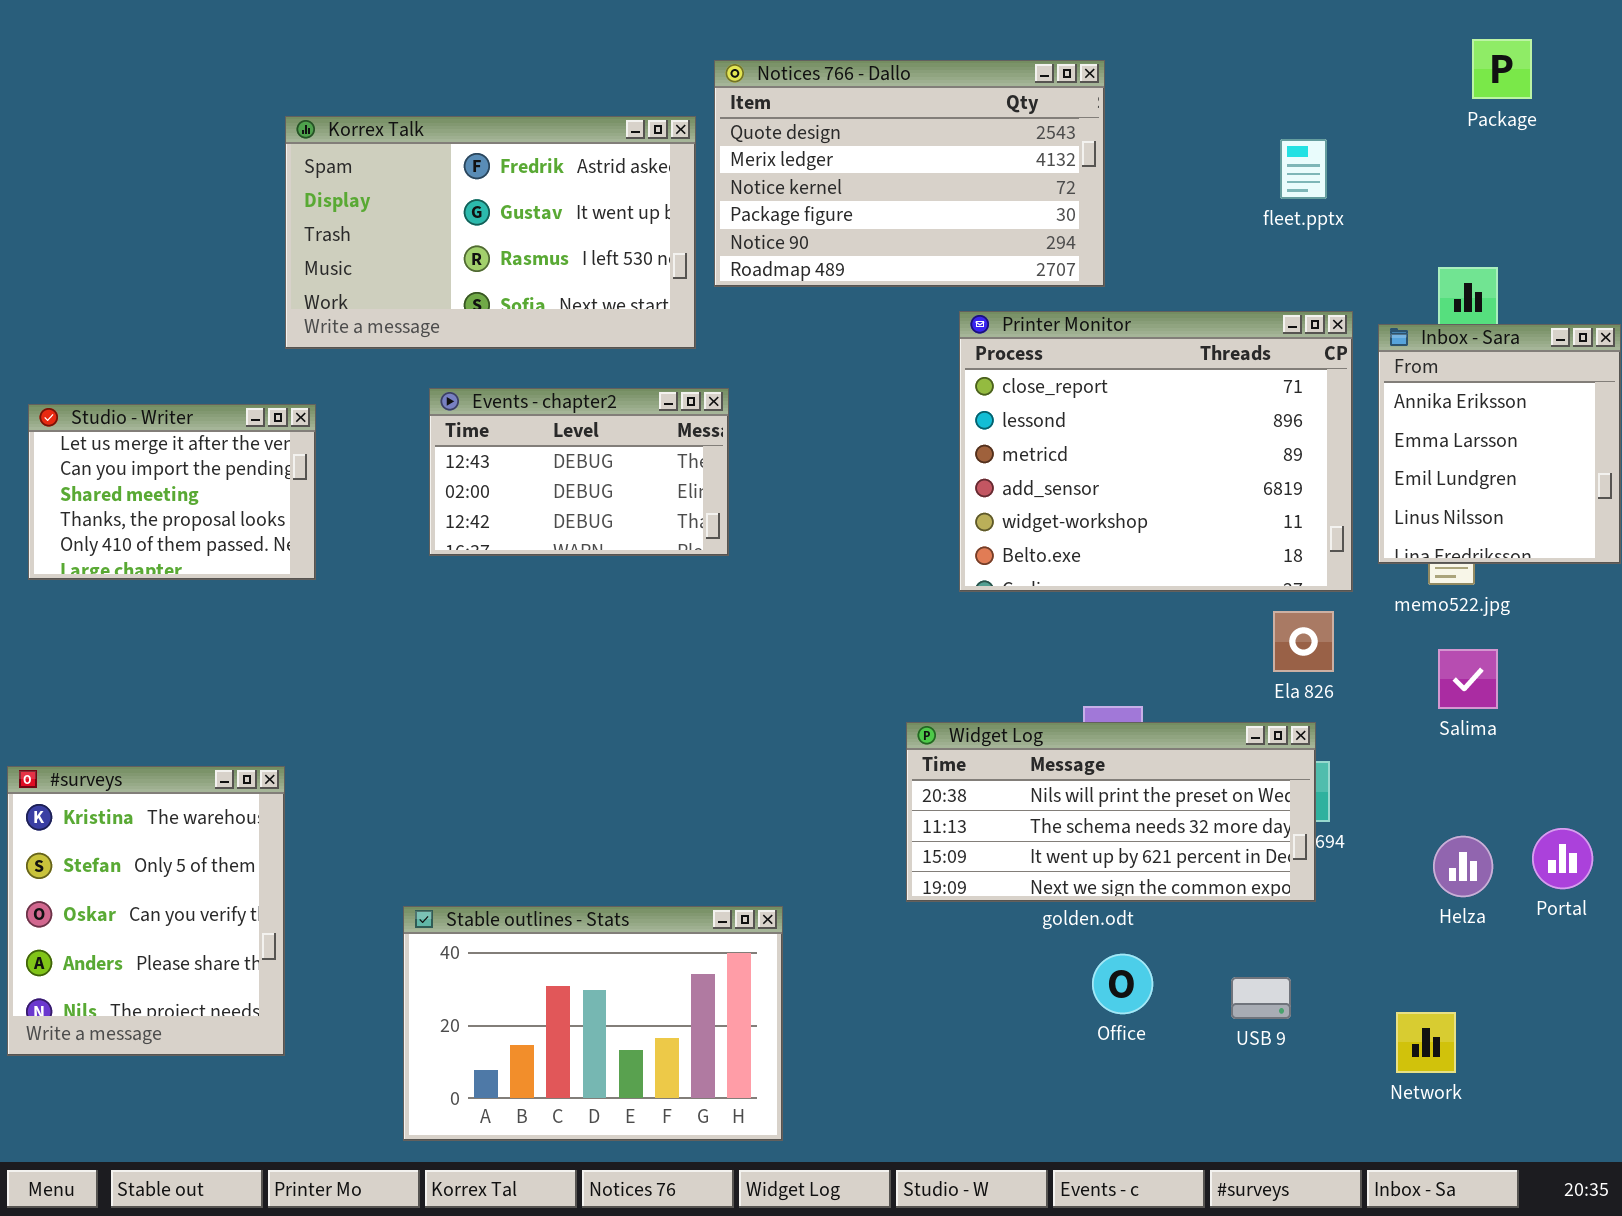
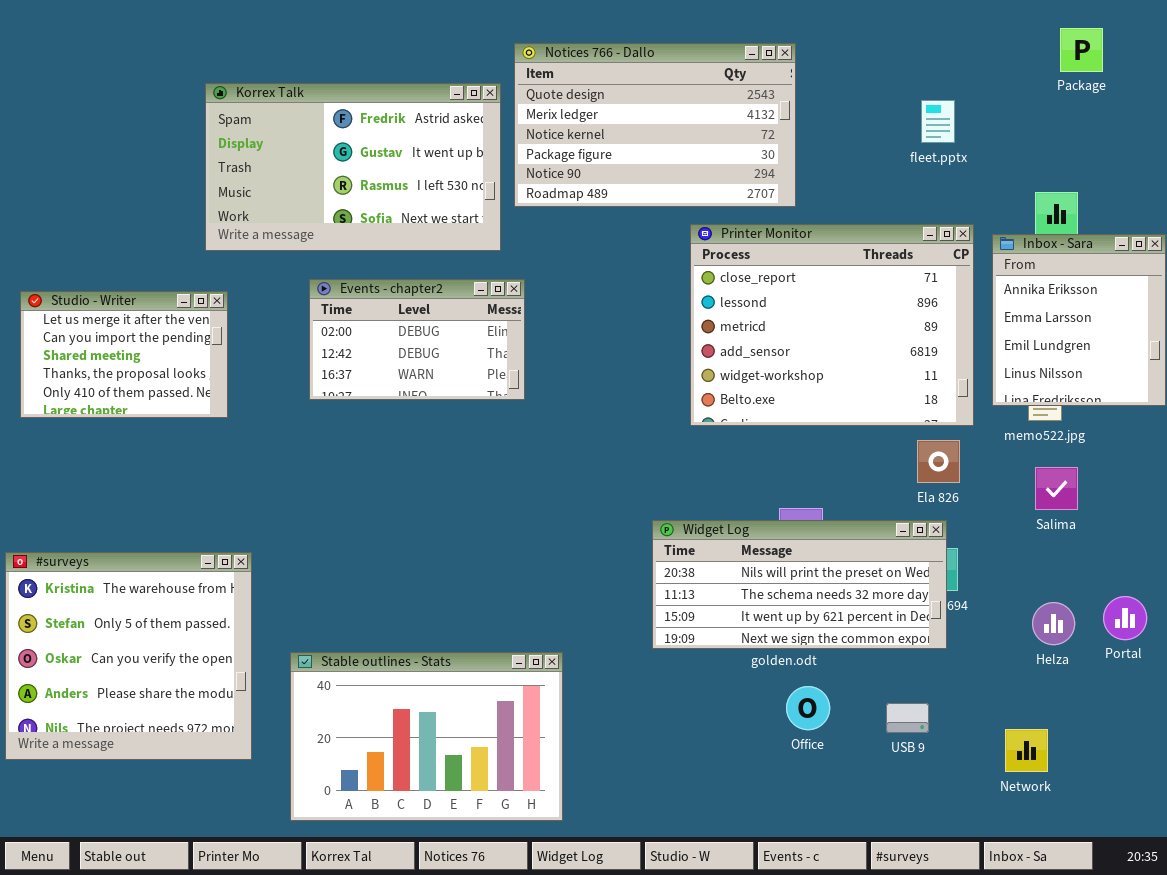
Events - chapter2: [429,388,729,556] -> [309,279,525,400], scrolled down 1 row
#surveys: [7,766,285,1056] -> [5,552,252,760], resized

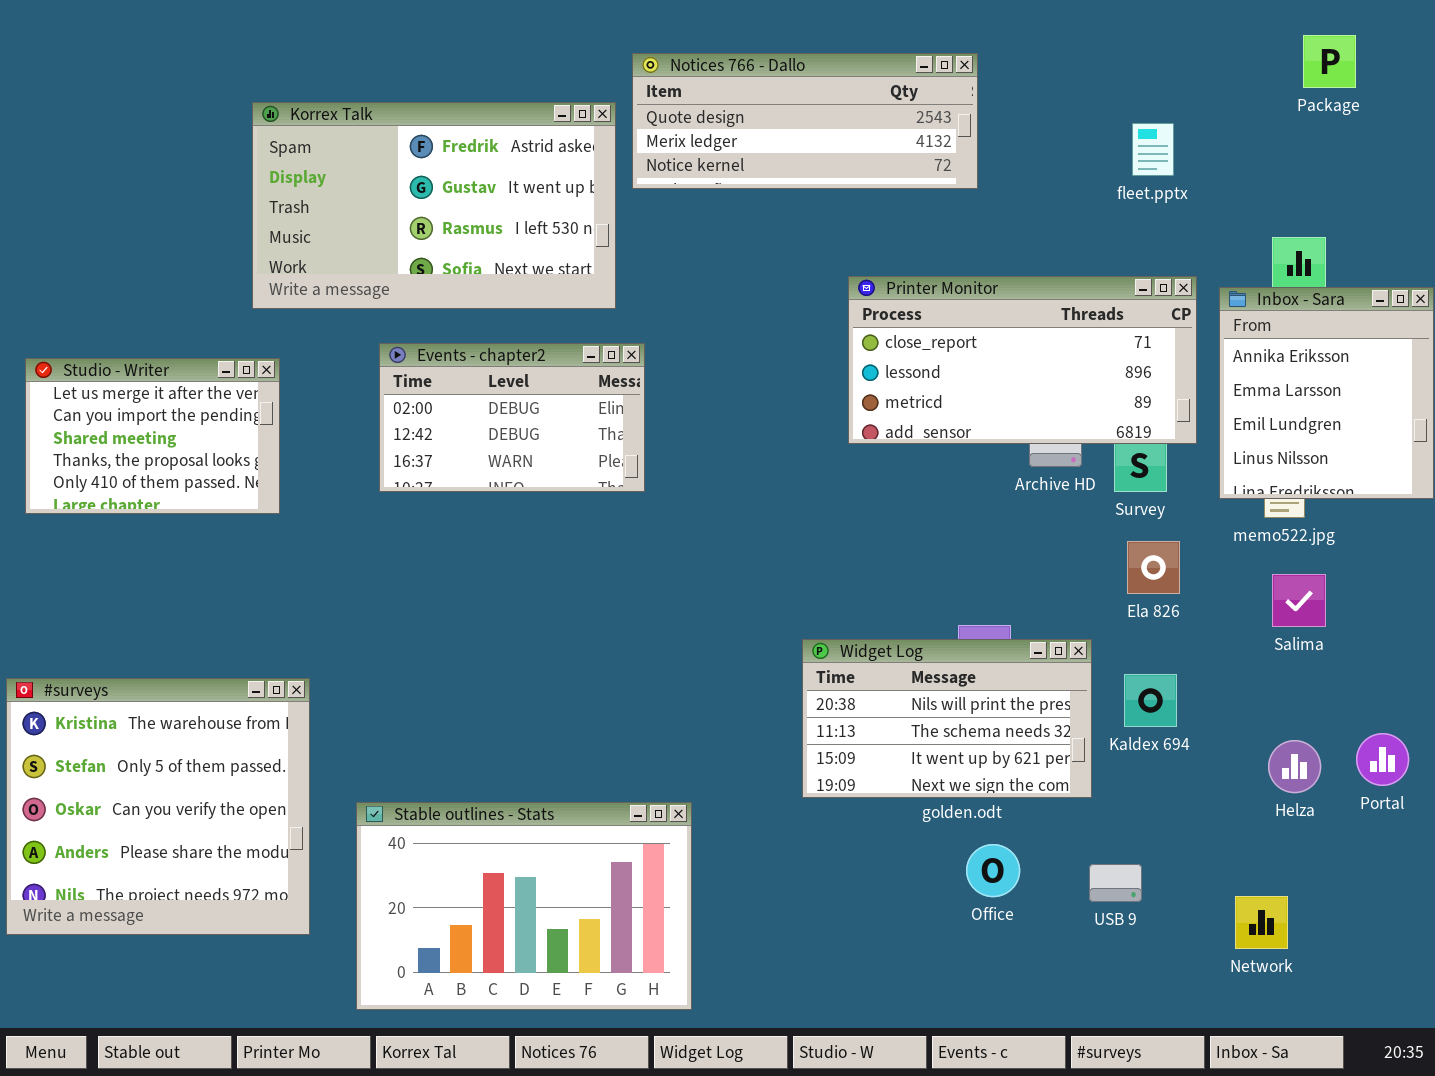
Notices 766 - Dallo: [514,43,796,207] -> [632,53,978,189], resized
Printer Monitor: [690,224,974,426] -> [848,276,1197,444], resized
Widget Log: [652,520,947,649] -> [802,639,1092,798], resized

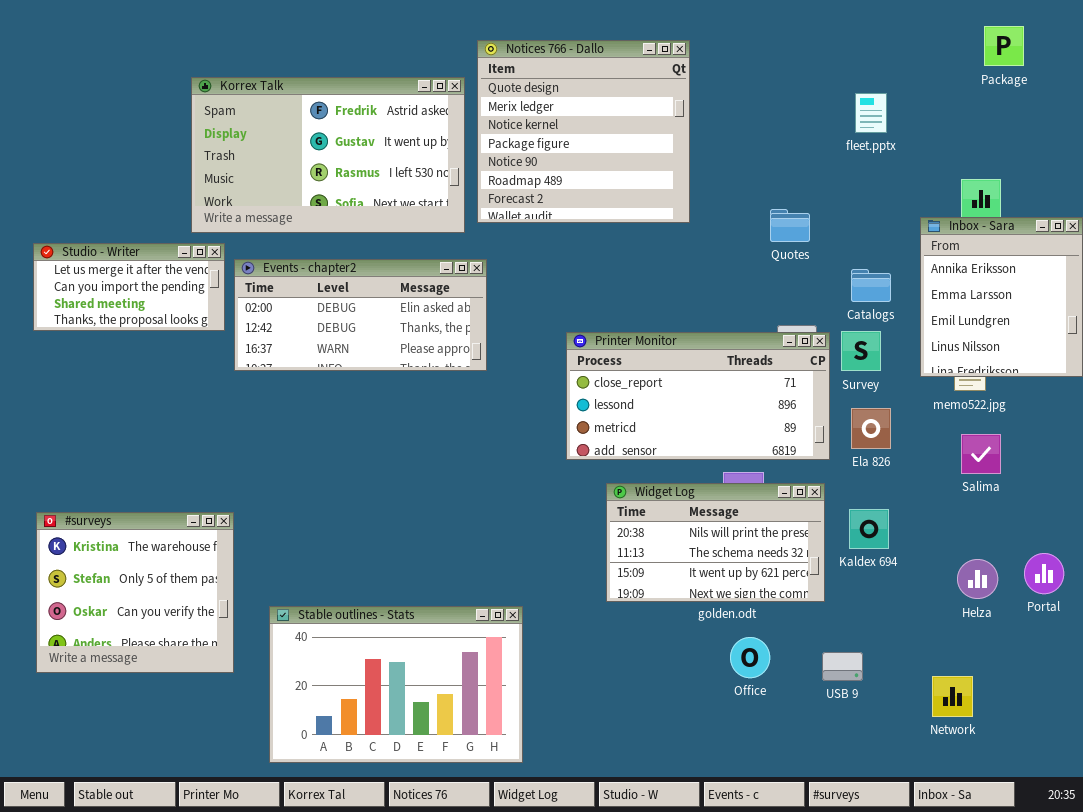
Notices 766 - Dallo: [632,53,978,189] -> [477,40,690,223], resized
Printer Monitor: [848,276,1197,444] -> [566,332,830,460], moved
Events - chapter2: [379,343,645,492] -> [234,259,487,371], resized
Studio - Writer: [25,358,280,514] -> [33,243,225,331], moved, resized
#surveys: [6,678,310,935] -> [36,512,234,673], resized

